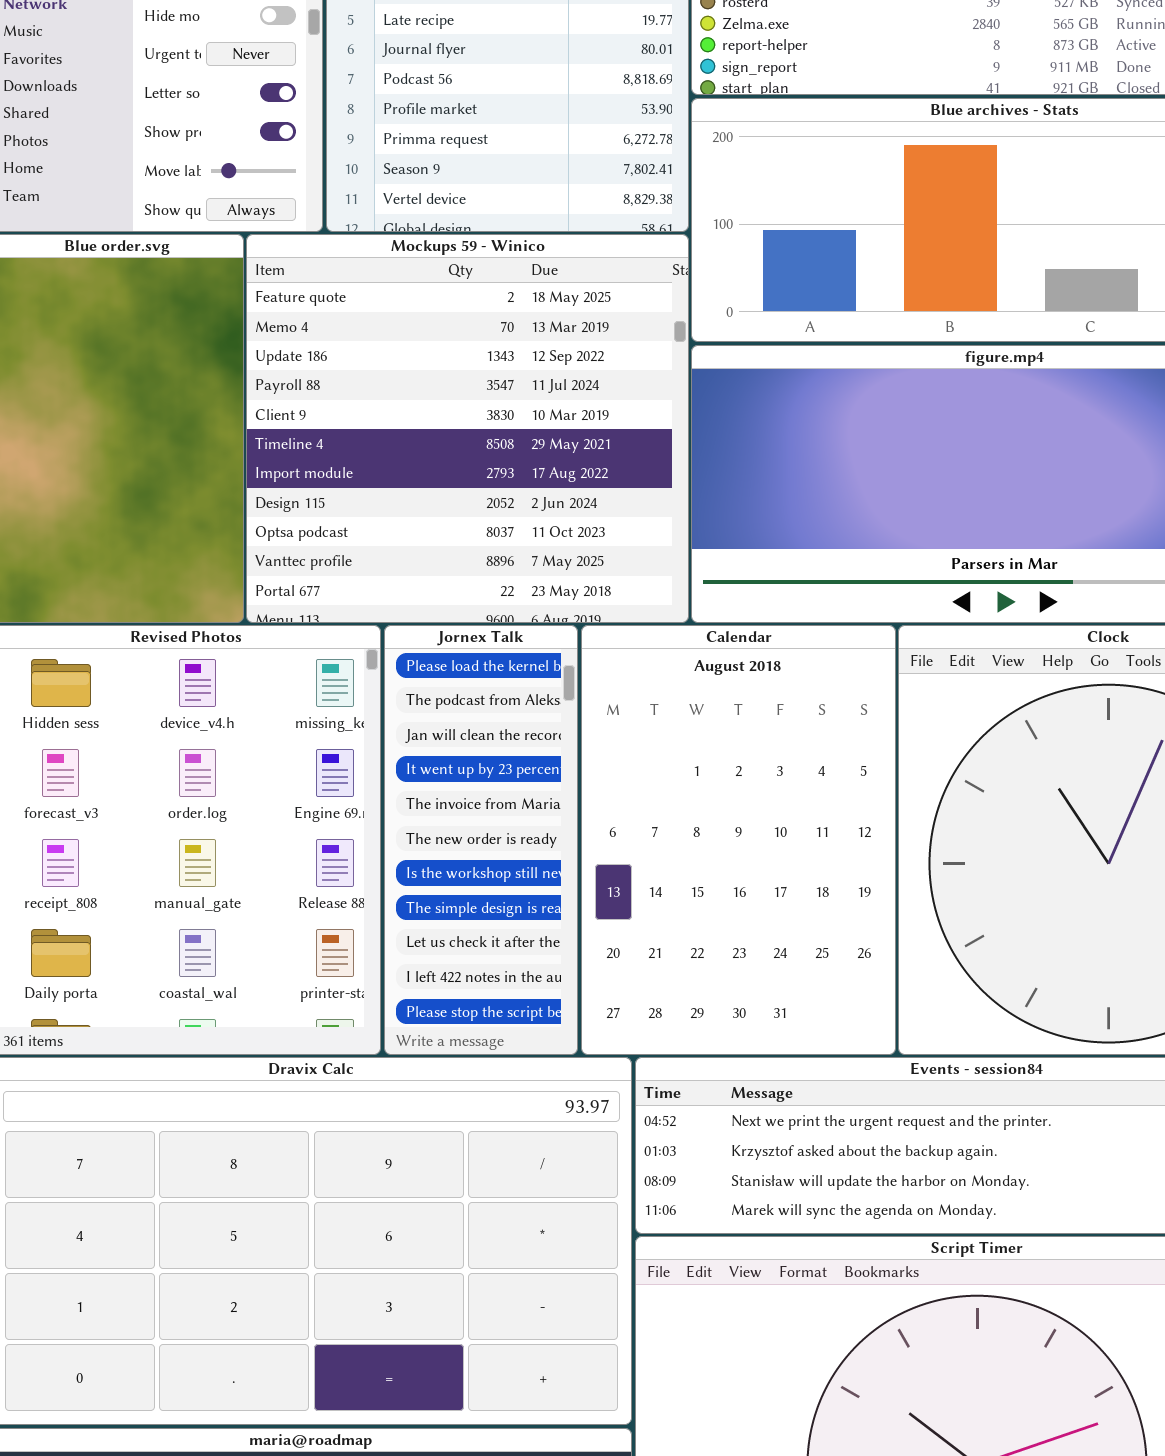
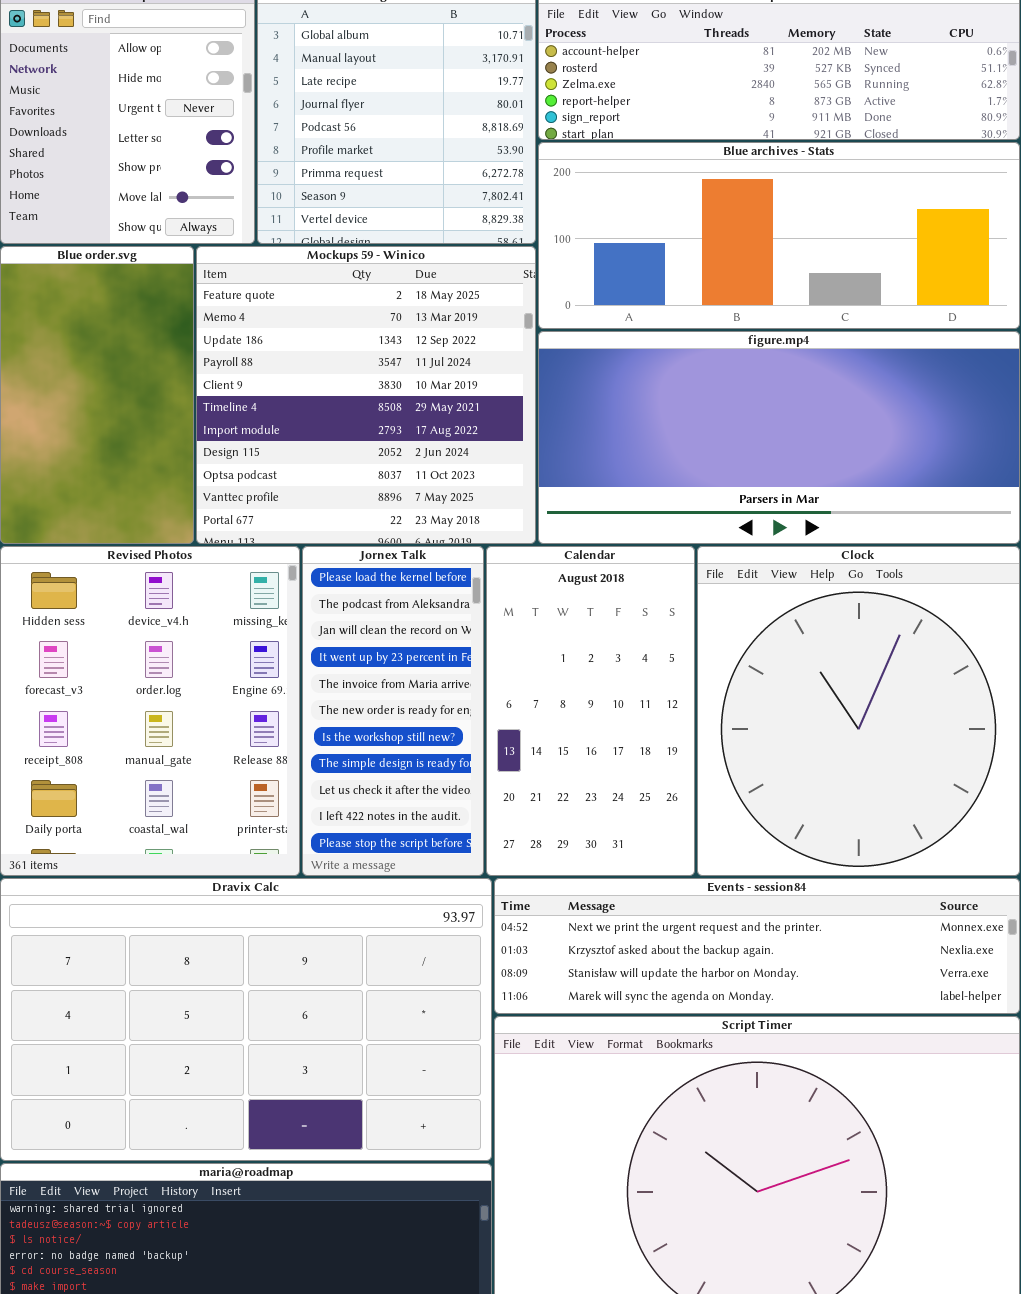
Jornex Talk: [384,625,578,1055] -> [302,546,484,876], resized
Calendar: [581,625,896,1055] -> [486,546,695,876], resized

